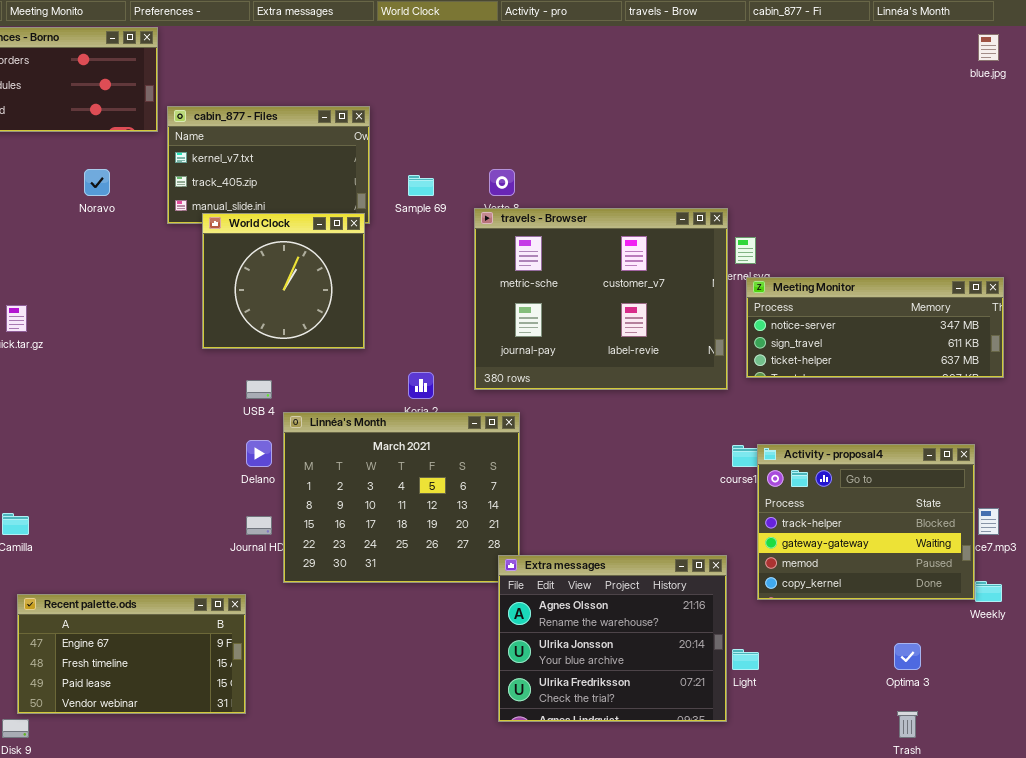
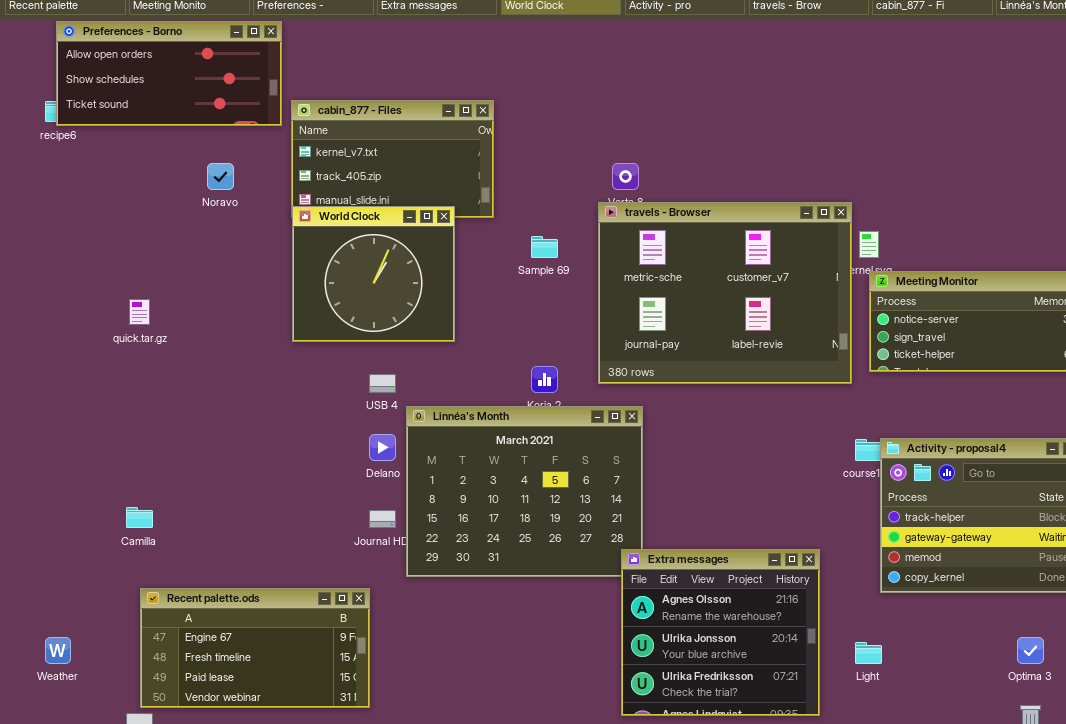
Sample 69: [408,175,434,196] -> [531,236,558,258], moved
World Clock: [202,213,365,349] -> [292,206,455,342], moved
Extra messages: [498,555,727,722] -> [621,549,820,716], resized

